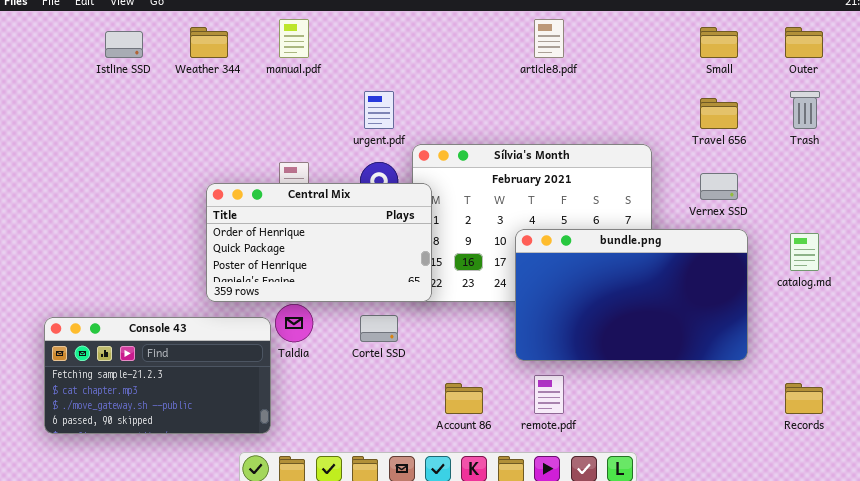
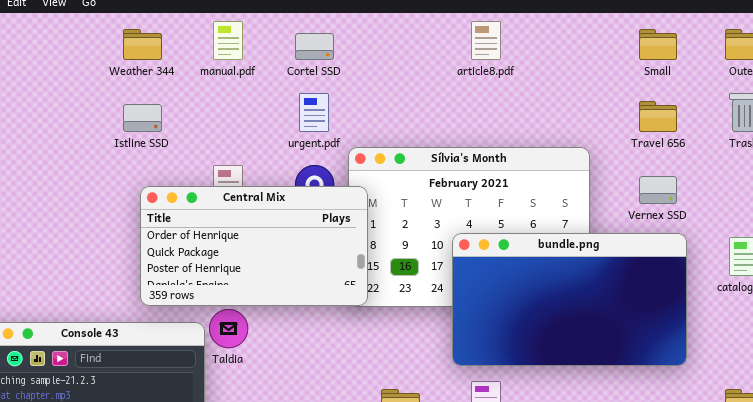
Istline SSD: [105,31,143,58] -> [123,104,162,132], moved
Cortel SSD: [360,315,398,342] -> [295,33,334,60], moved

